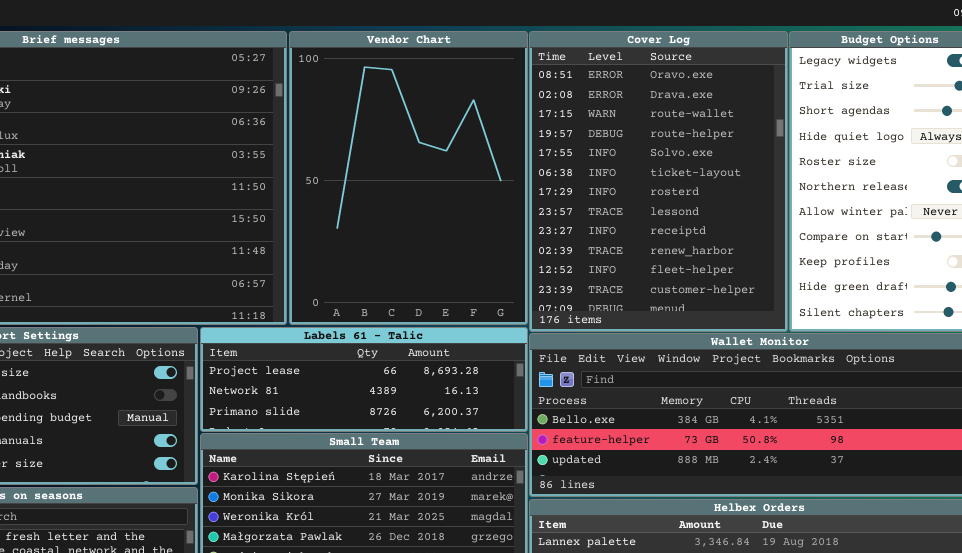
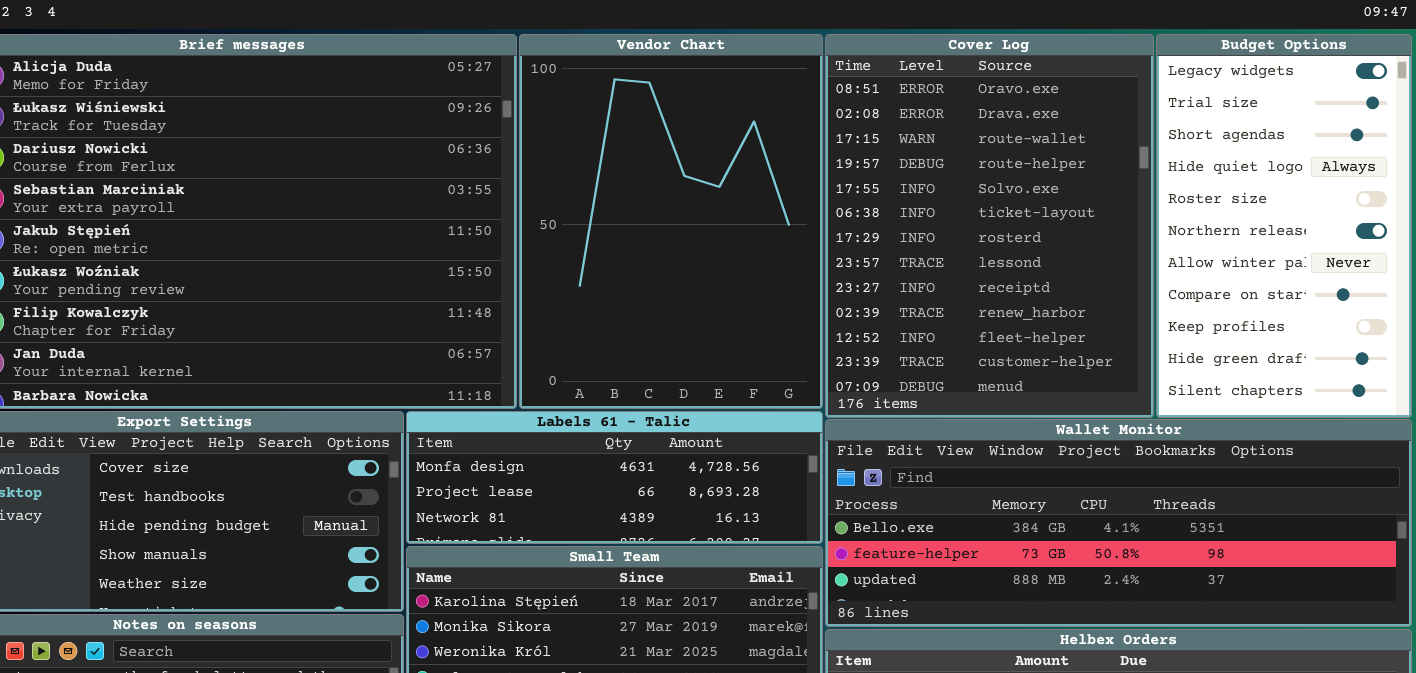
Labels 61 - Talic: [200,327,528,432] -> [406,411,823,544], scrolled up 1 row

